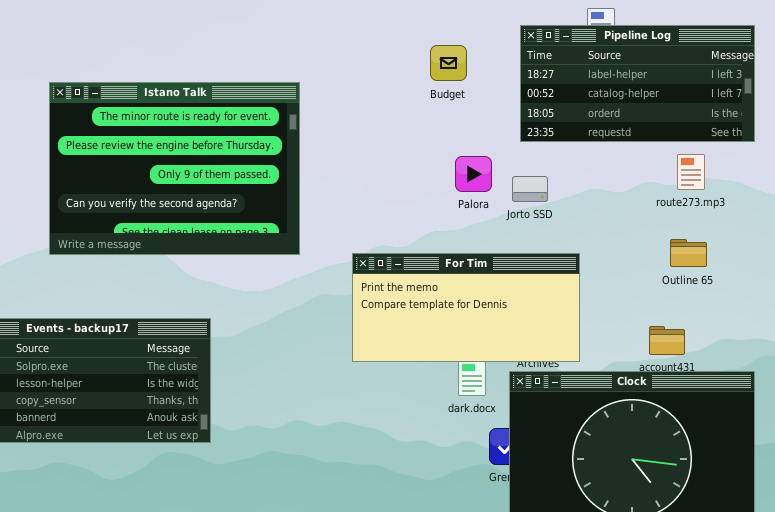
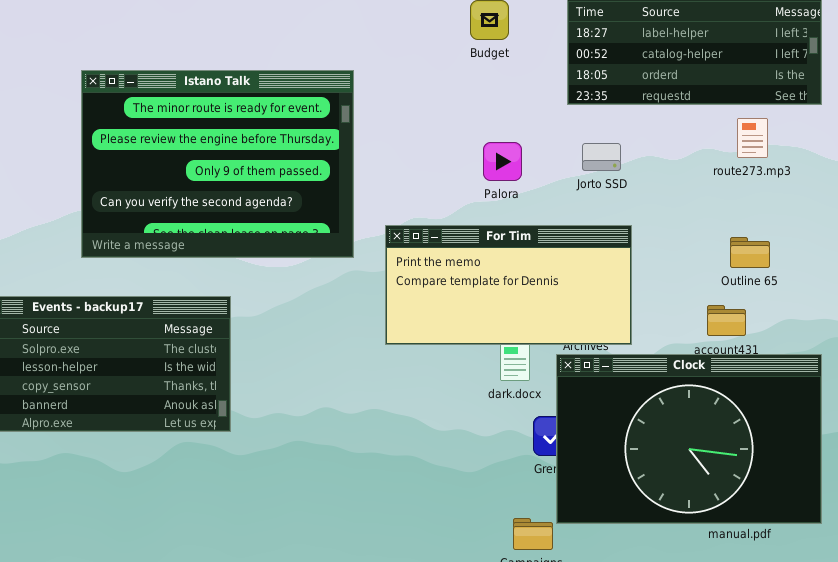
Istano Talk: [49,82,300,255] -> [81,70,354,258], moved
Palora: [455,156,492,192] -> [483,142,522,181], moved
Jorto SSD: [512,176,548,202] -> [582,143,621,171], moved
Outline 65: [670,239,707,267] -> [730,237,770,268], moved

